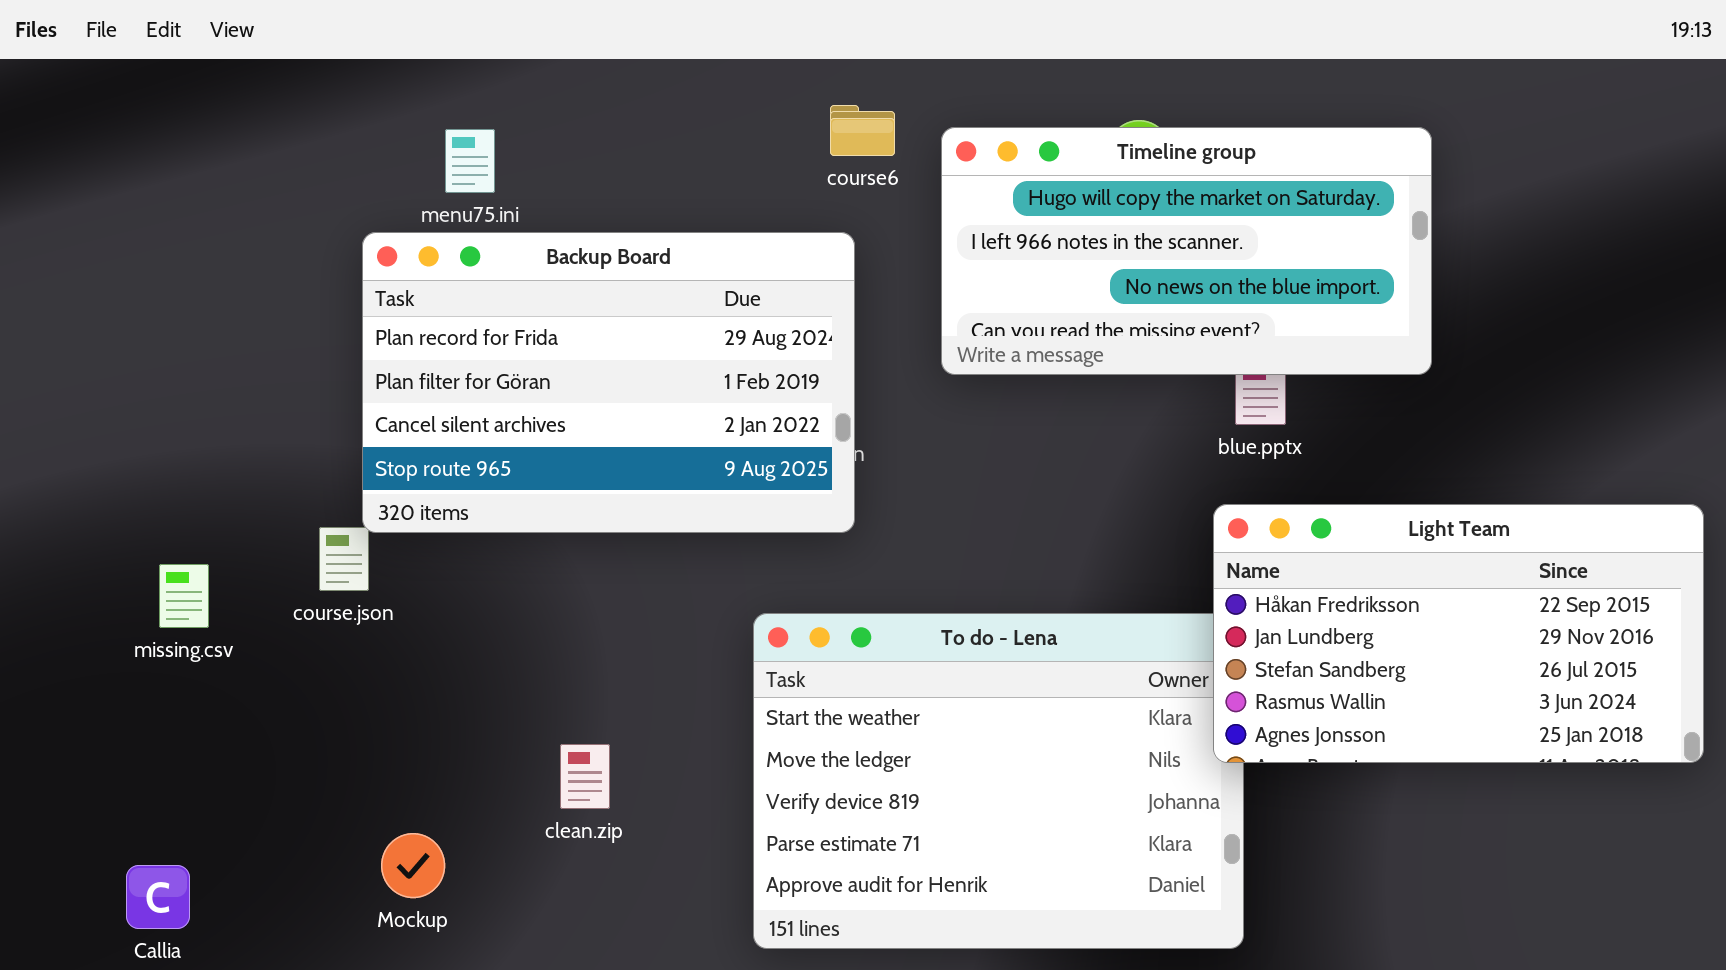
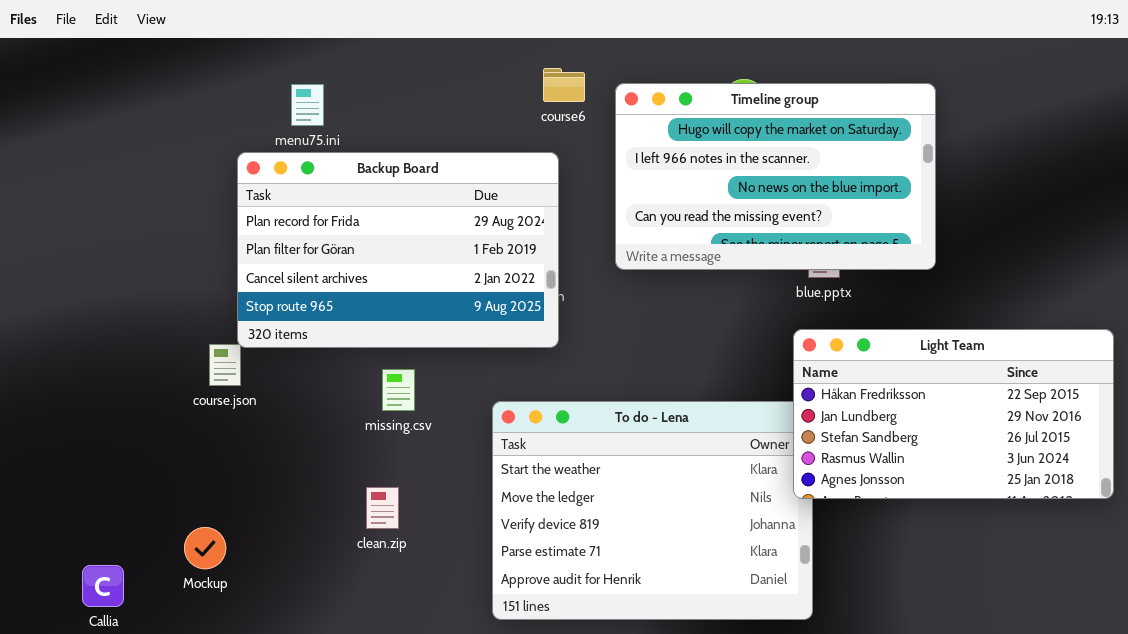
Timeline group: [941,127,1432,375] -> [615,83,936,270], resized
missing.csv: [159,564,209,628] -> [382,369,415,411], moved
Mockup: [381,833,445,898] -> [184,527,226,569], moved

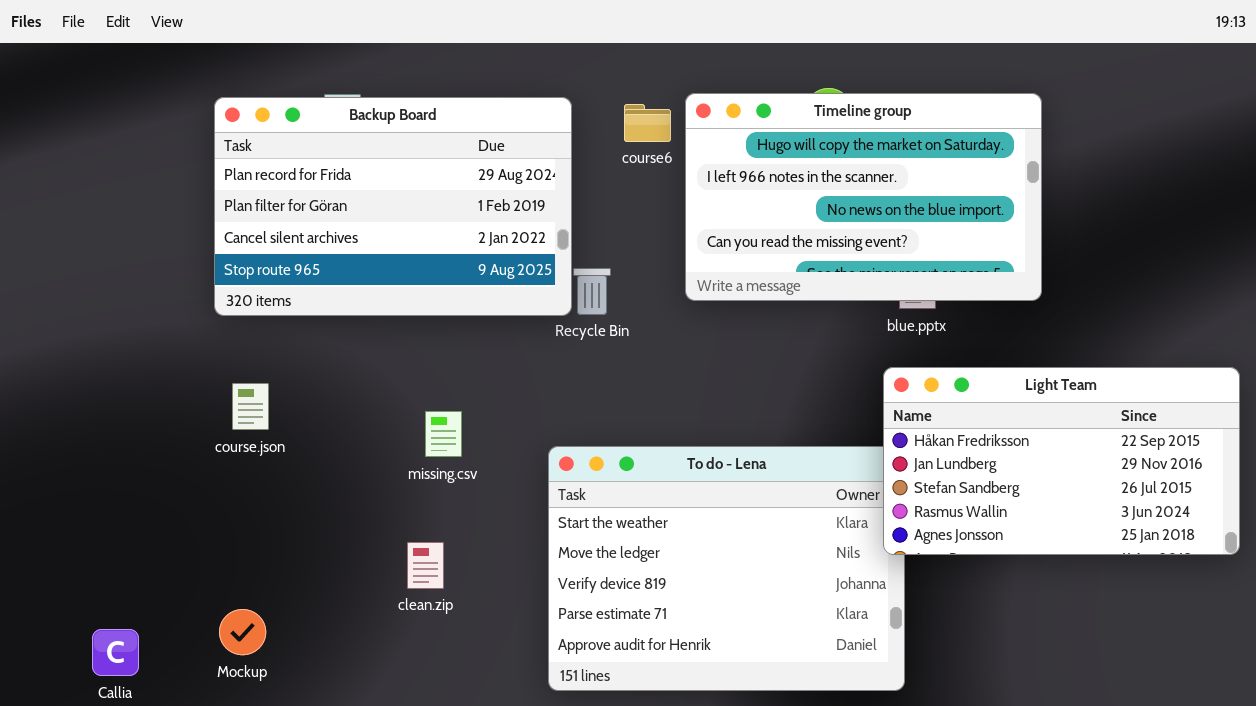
course6: [543,68,585,102] -> [624,104,671,142], moved
Backup Board: [237,152,559,348] -> [214,97,572,316], moved
Mockup: [184,527,226,569] -> [219,609,266,655], moved

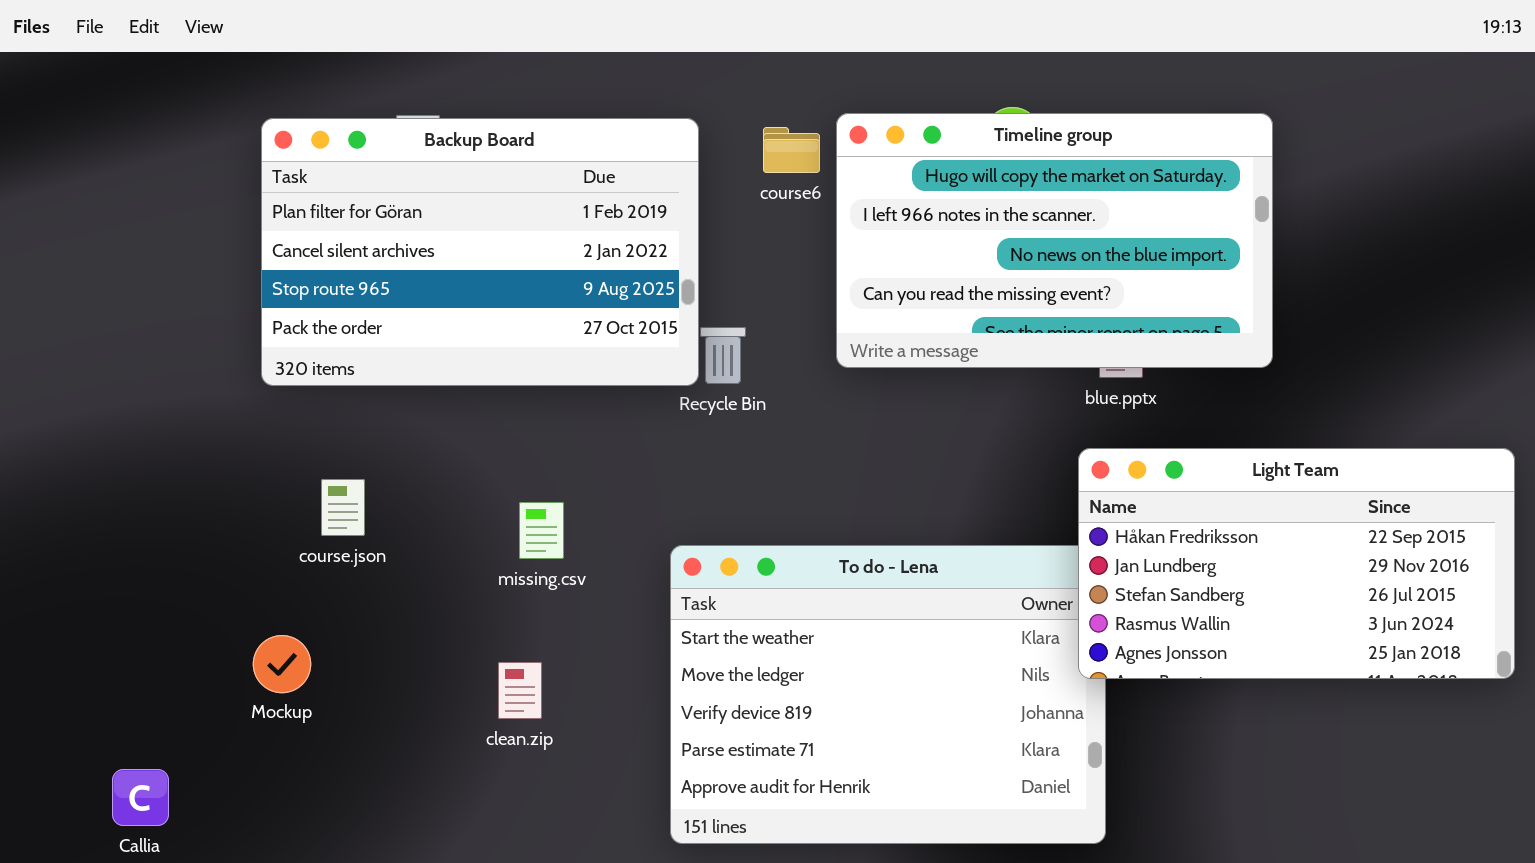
Backup Board: [214,97,572,316] -> [261,118,699,386], scrolled down 1 row
course.json: [232,383,269,430] -> [321,479,365,536], moved
Mockup: [219,609,266,655] -> [253,635,311,693], moved

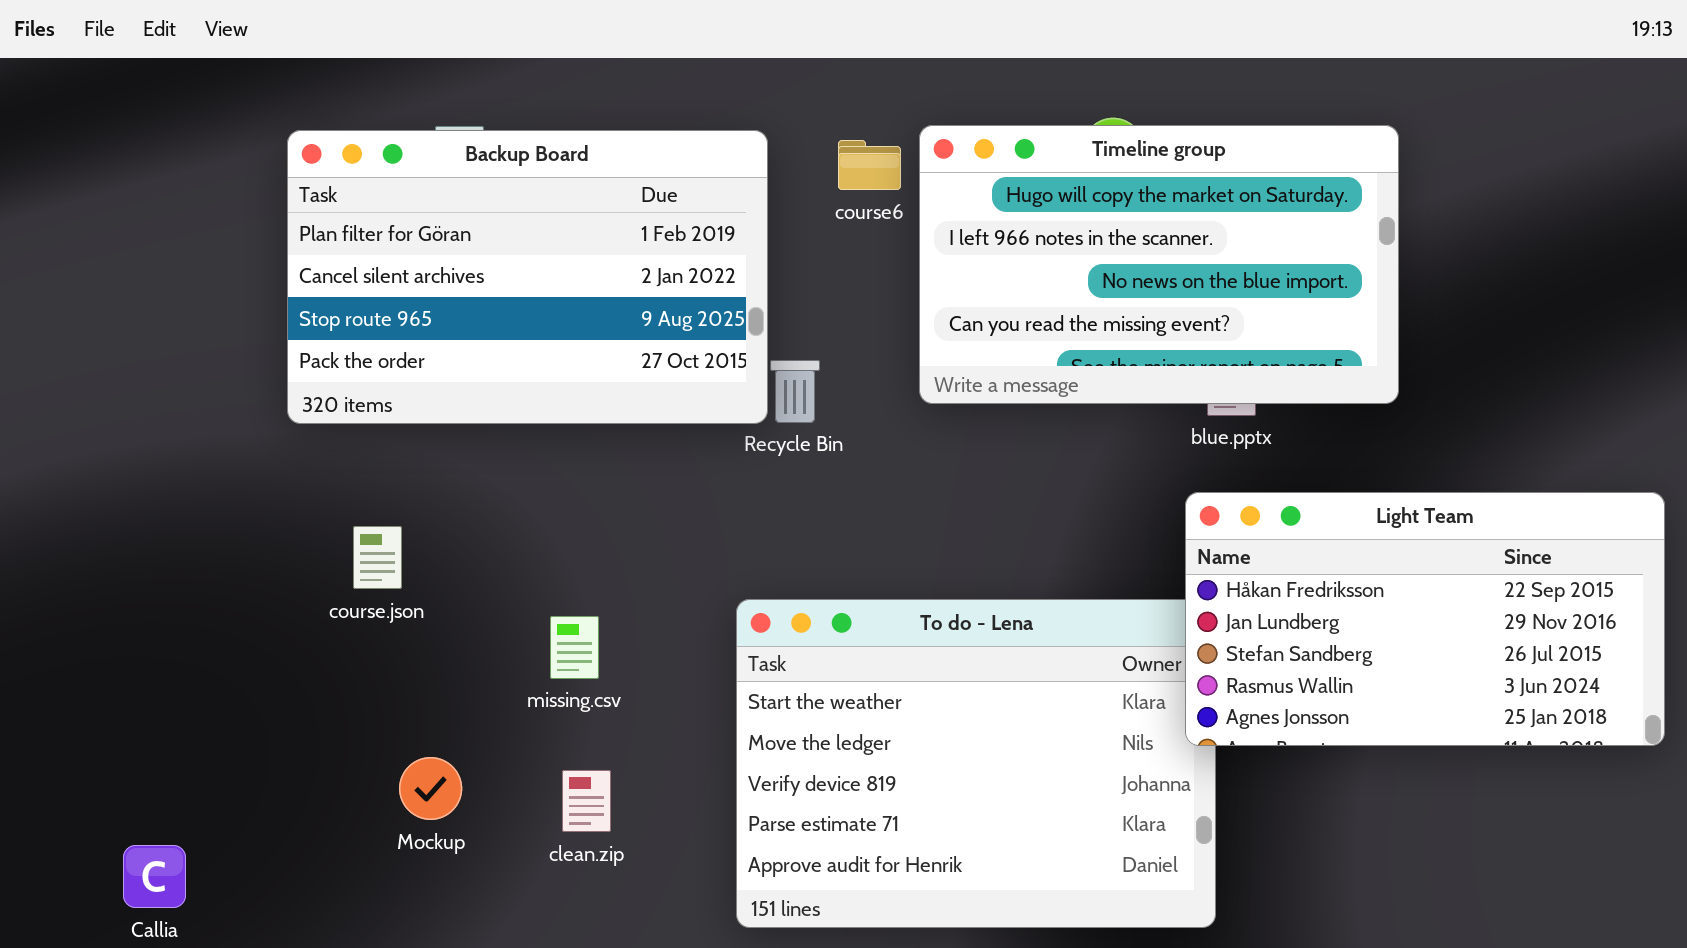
missing.csv: [519,502,564,559] -> [550,616,599,679], moved
Mockup: [253,635,311,693] -> [399,757,462,820], moved
clean.zip: [498,662,542,719] -> [562,770,611,832], moved

